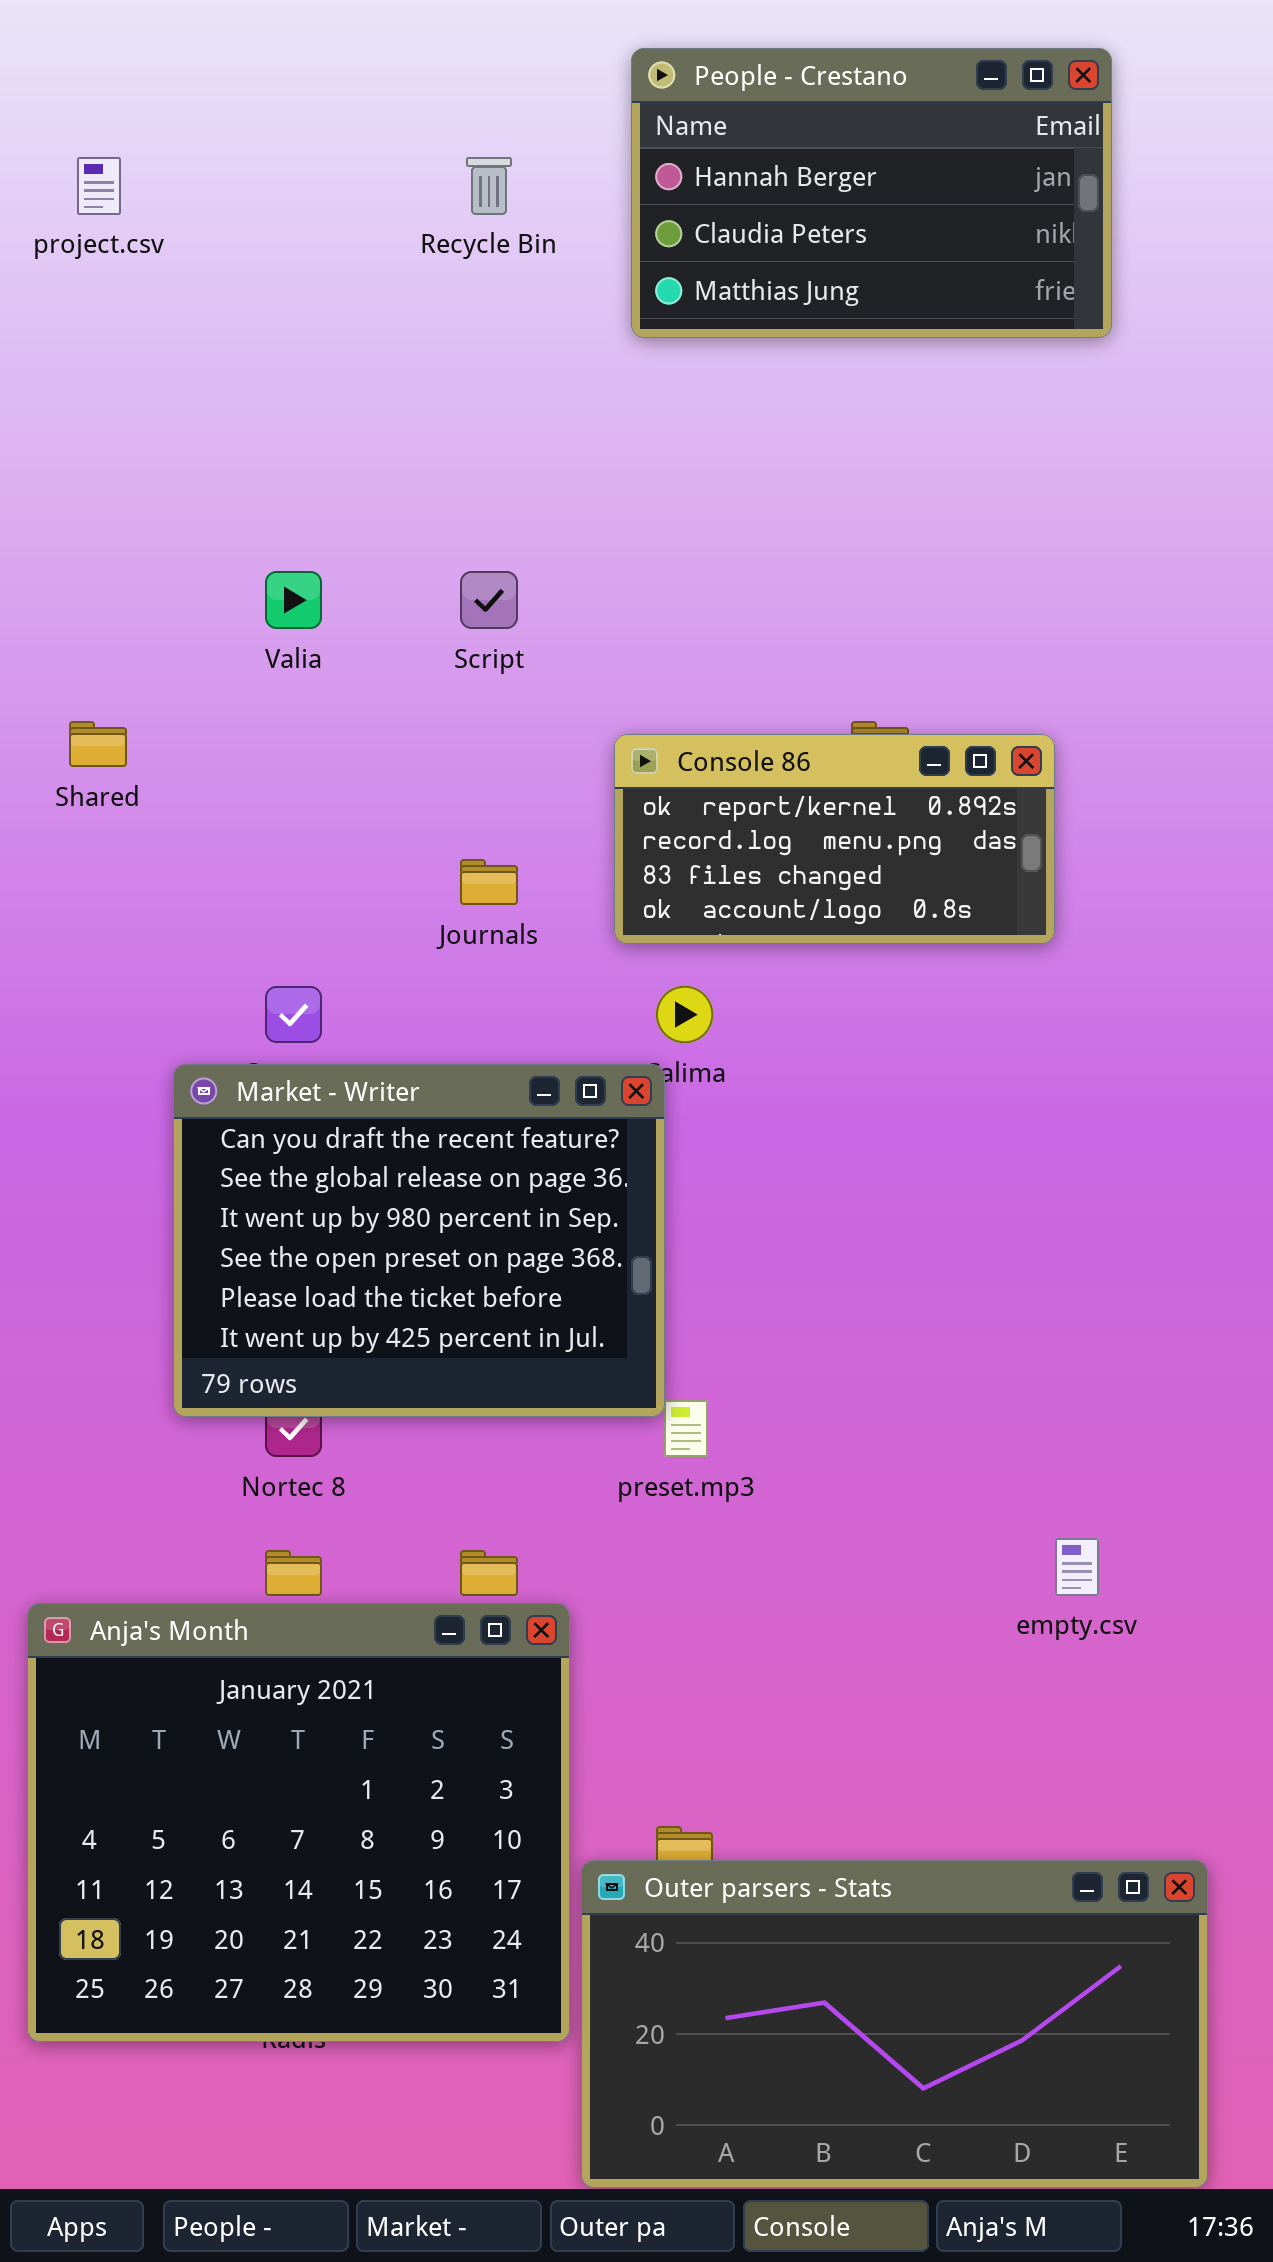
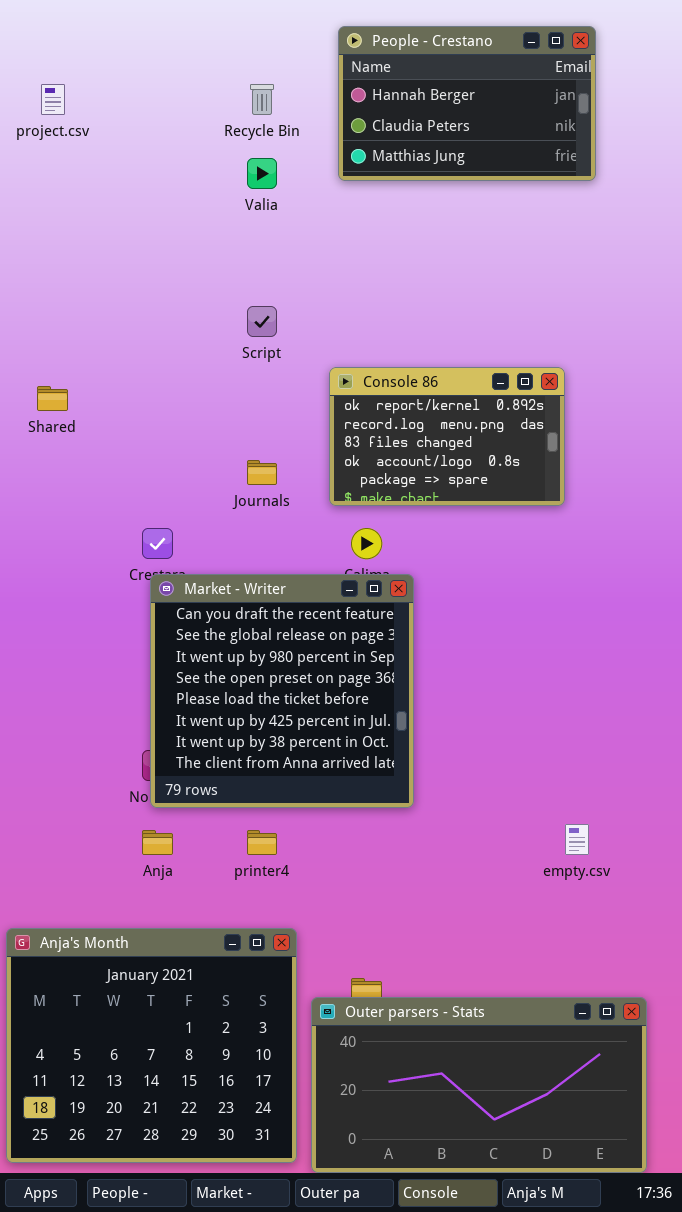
Valia: [265,571,322,629] -> [247,158,277,189], moved
Console 86: [614,734,1055,944] -> [329,367,565,506], resized
Market - Writer: [173,1064,665,1417] -> [150,574,414,808], moved, resized
Anja's Month: [27,1603,570,2042] -> [6,928,297,1163], moved

